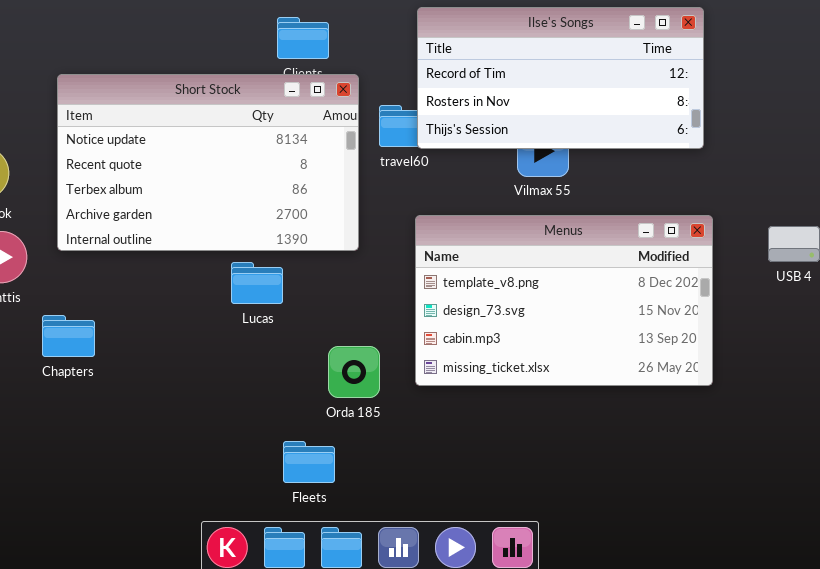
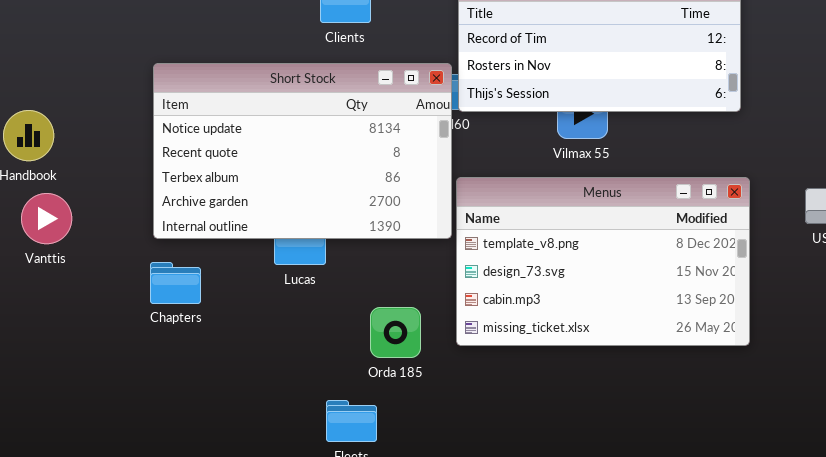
Short Stock: [57,74,359,251] -> [153,63,452,239], moved
Chapters: [42,315,95,357] -> [150,262,201,304], moved

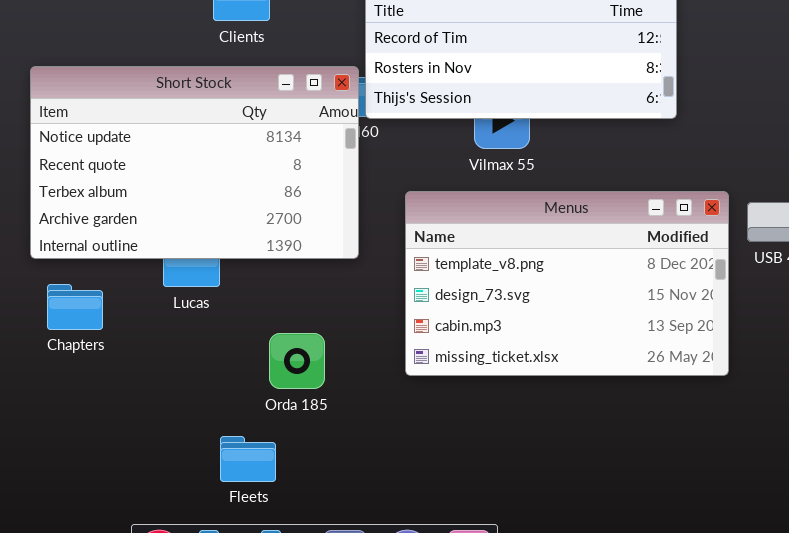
Menus: [456,177,750,346] -> [405,191,729,376], moved
Chapters: [150,262,201,304] -> [47,284,103,330], moved

